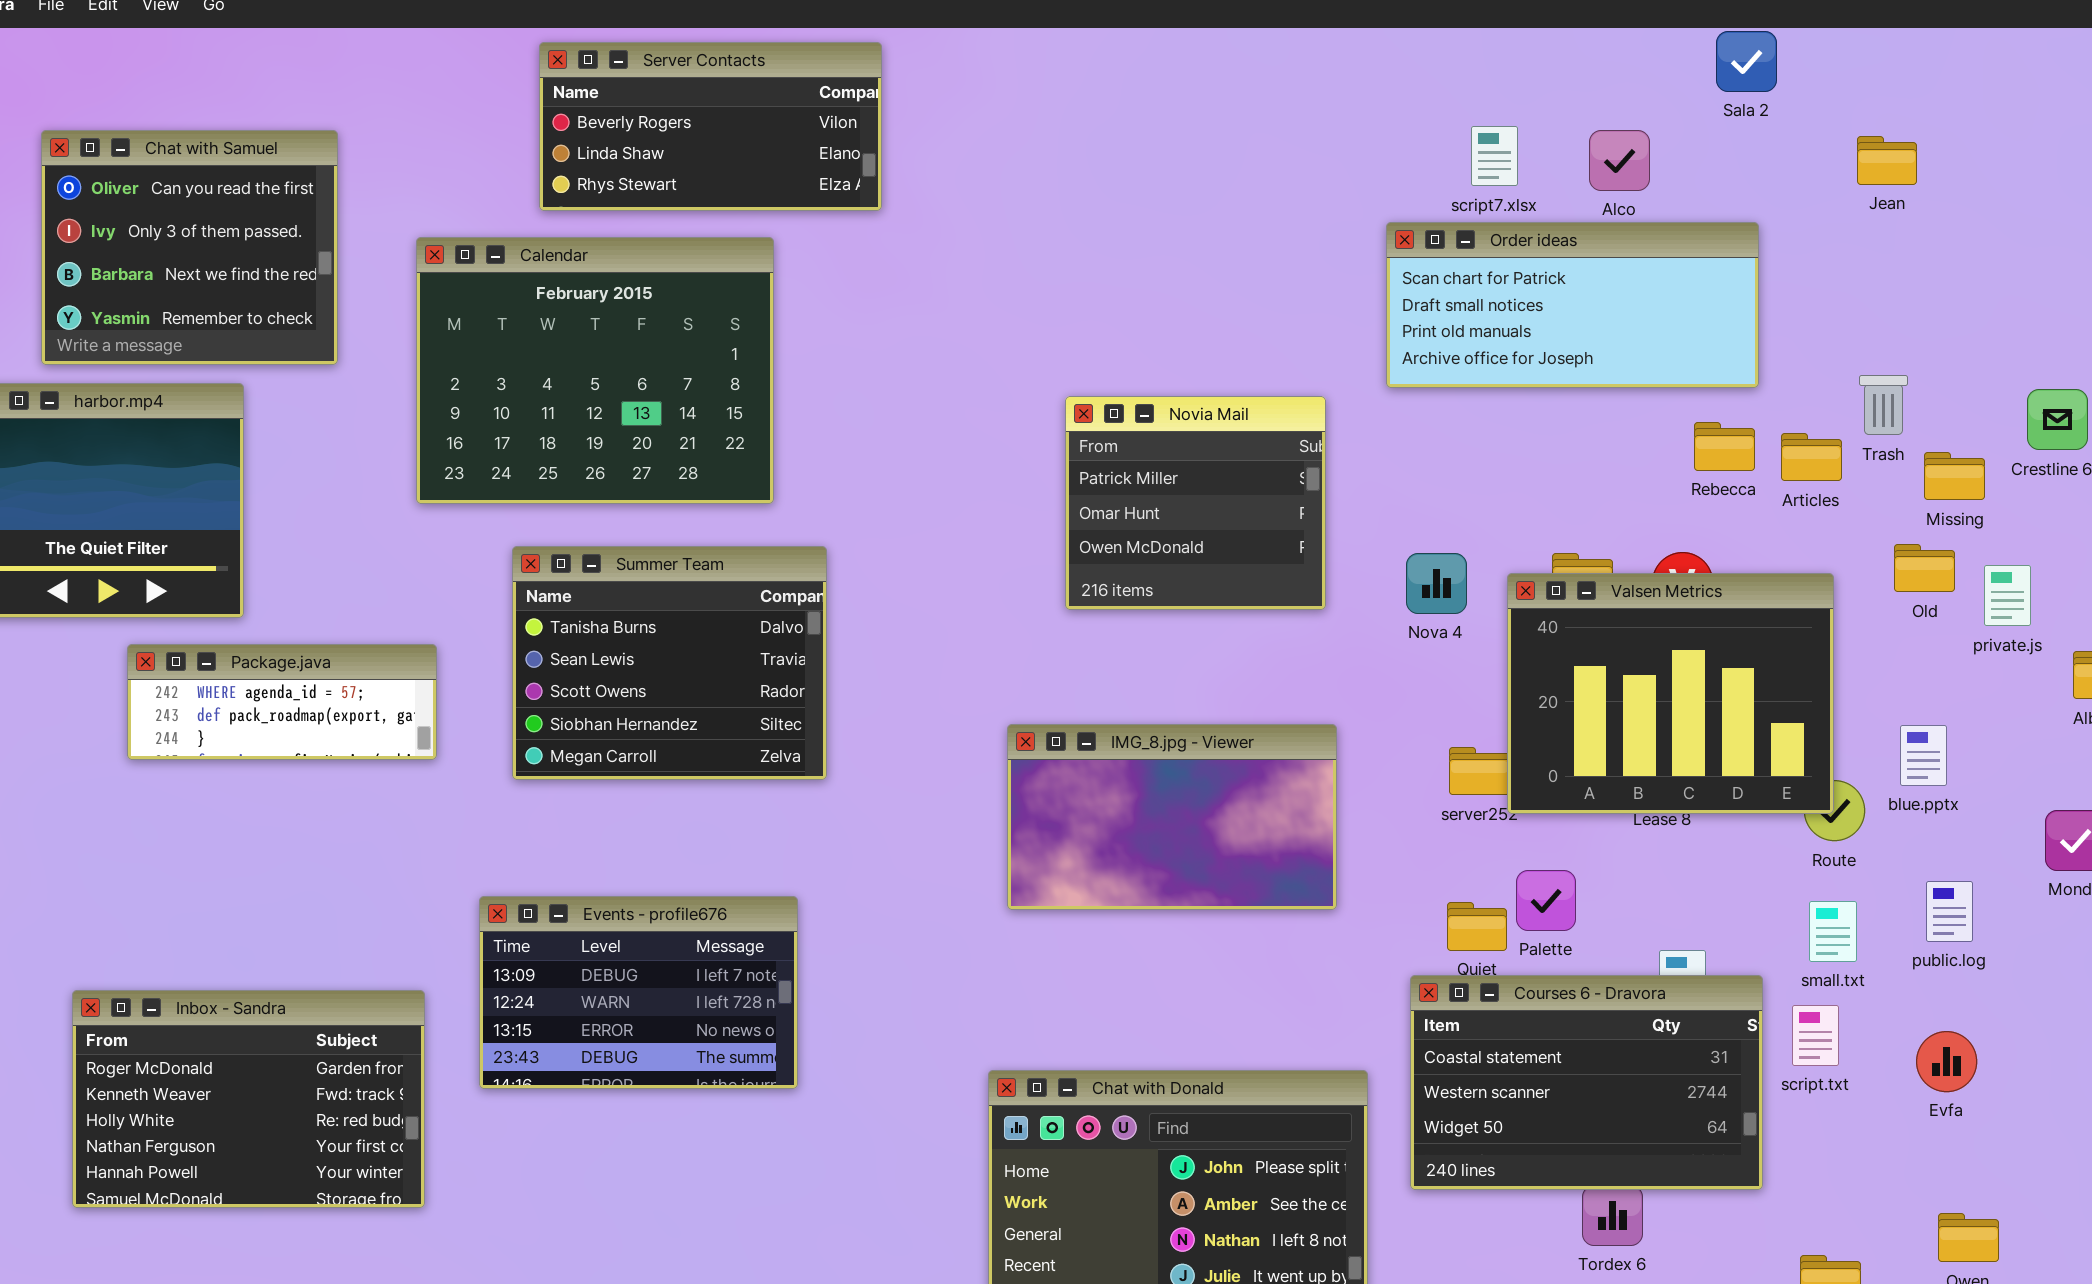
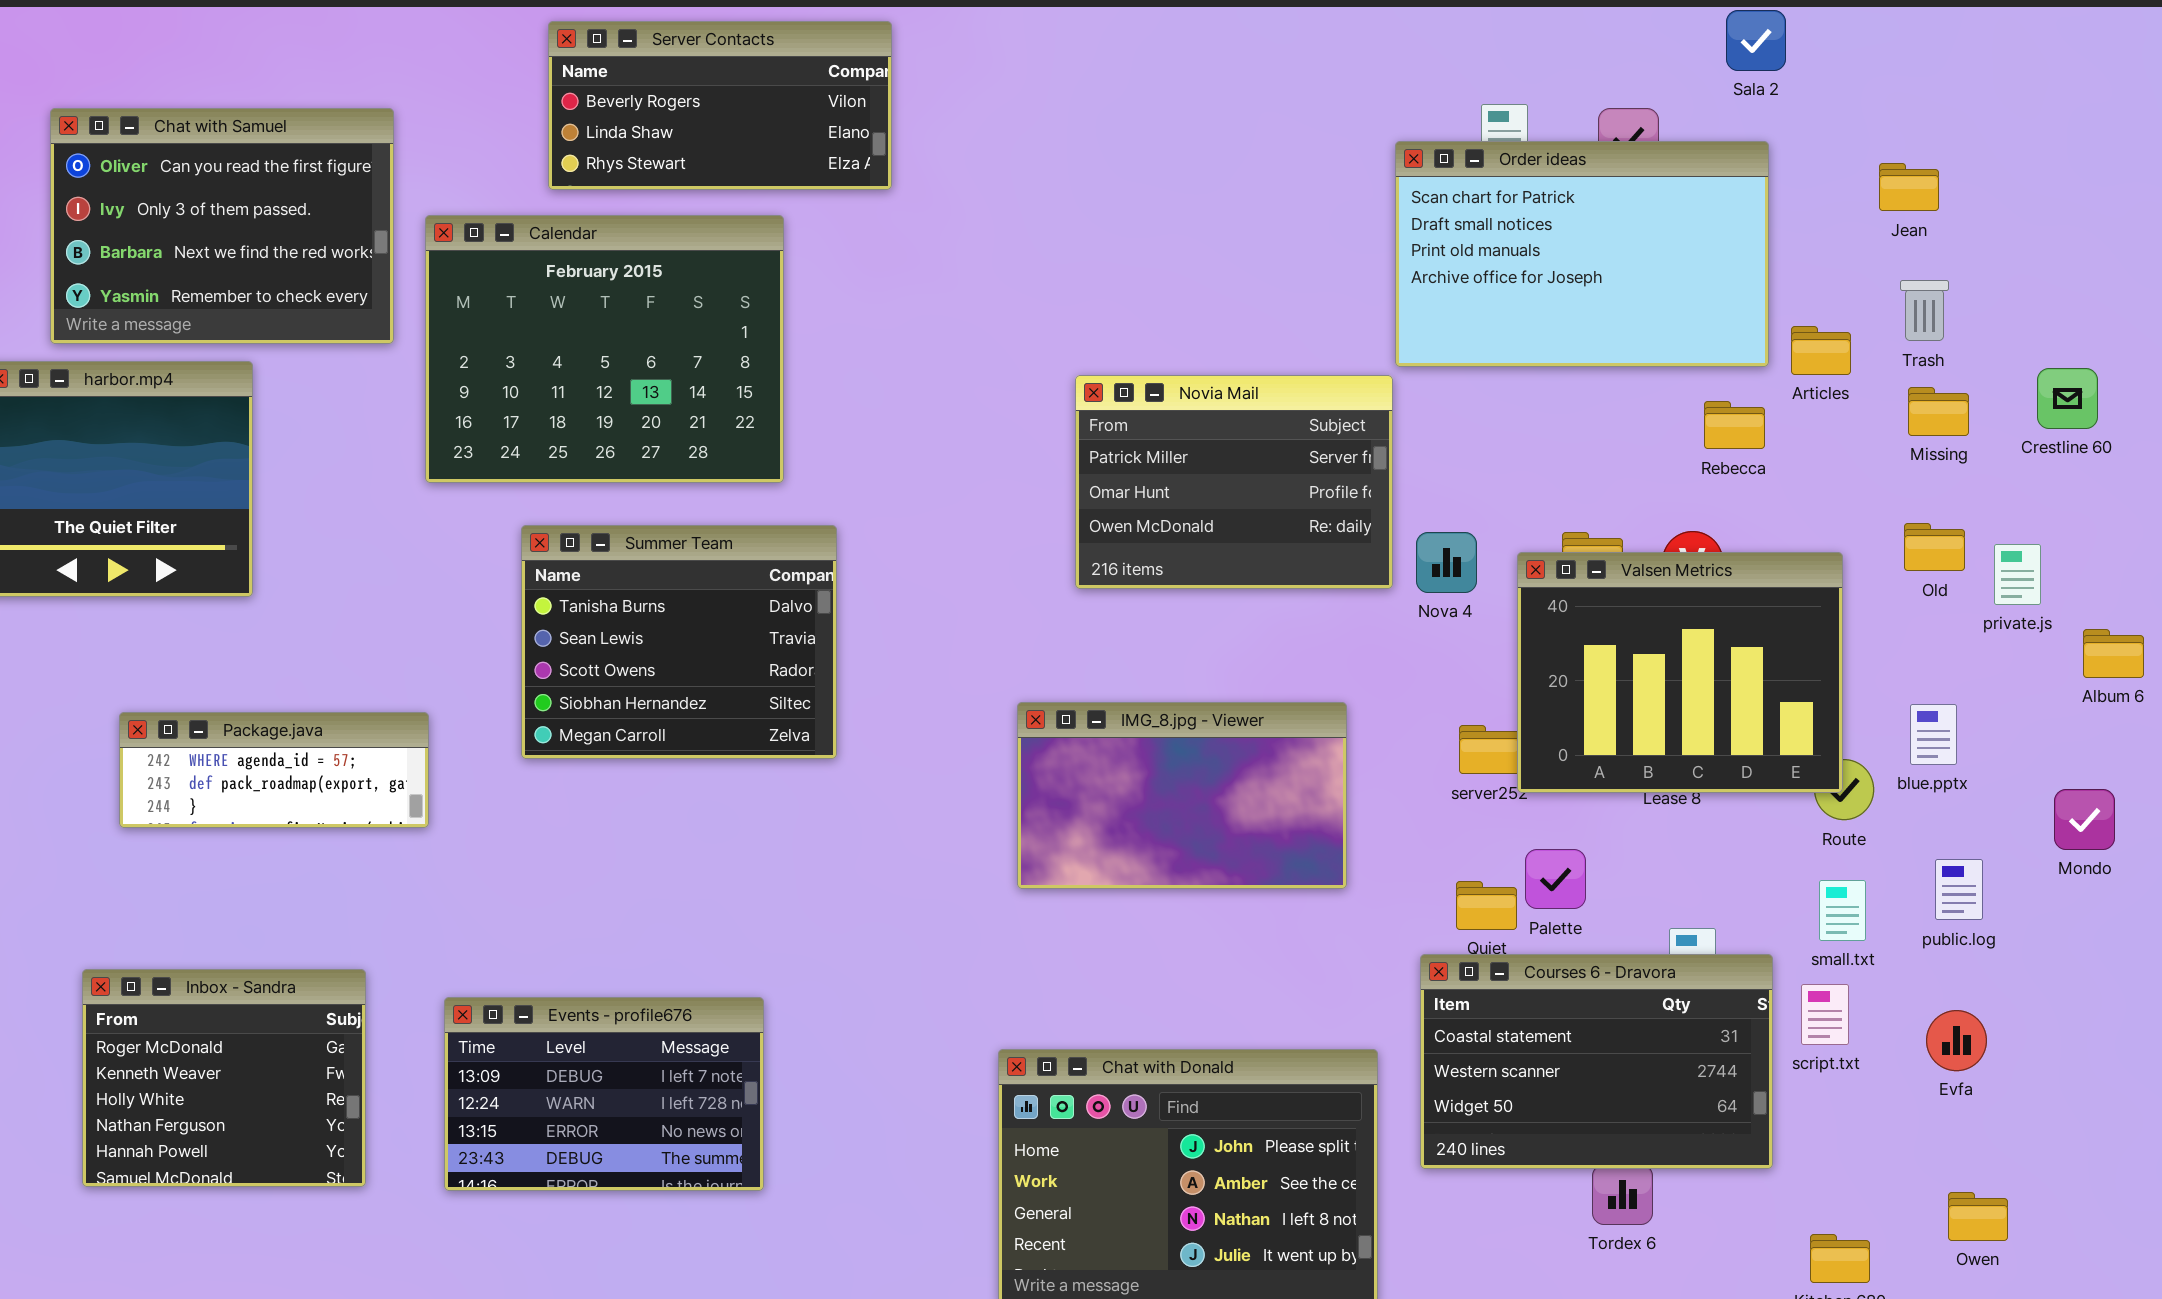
Chat with Samuel: [41,130,338,365] -> [50,108,394,344], resized
Jean: [1857,136,1917,185] -> [1879,163,1939,211], moved
Order ideas: [1386,222,1759,388] -> [1395,141,1769,367], resized
Trash: [1859,375,1908,435] -> [1900,280,1949,341], moved
Novia Mail: [1065,396,1326,610] -> [1075,375,1393,589], resized
Articles: [1781,433,1842,481] -> [1791,326,1851,375], moved
Missing: [1924,452,1985,500] -> [1908,387,1969,436], moved
Package.java: [127,644,437,760] -> [119,712,429,828], moved
Events - profile676: [479,896,798,1089] -> [444,997,764,1191], moved
Inbox - Sandra: [72,990,425,1208] -> [82,969,366,1187], resized

